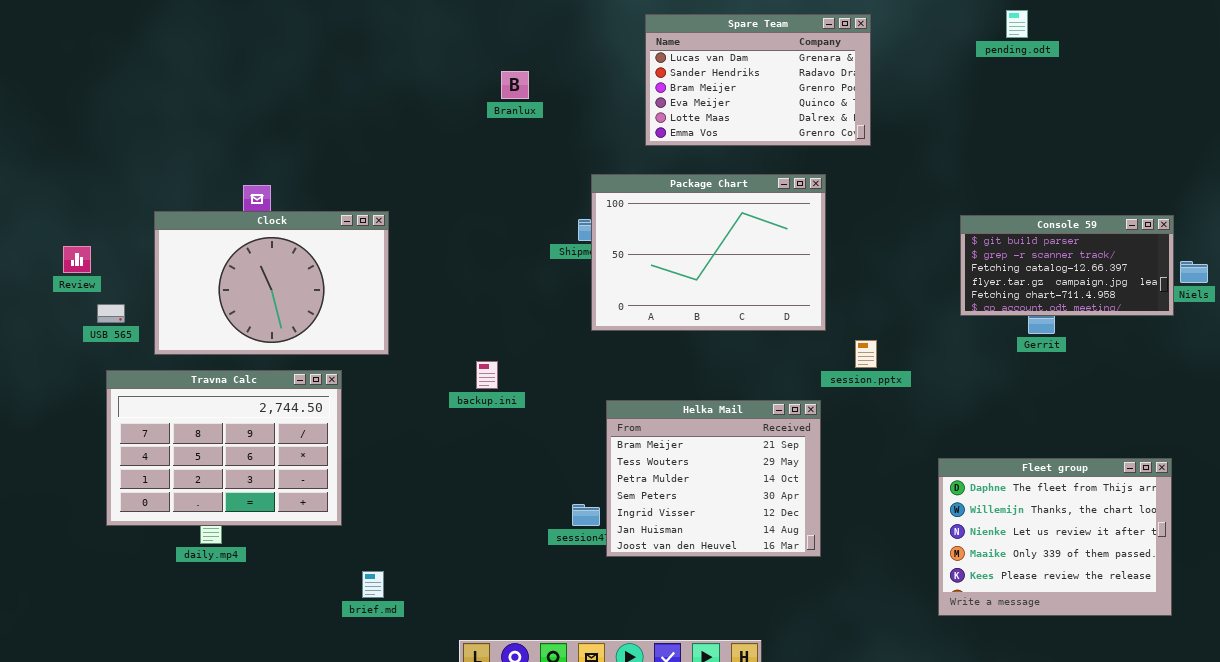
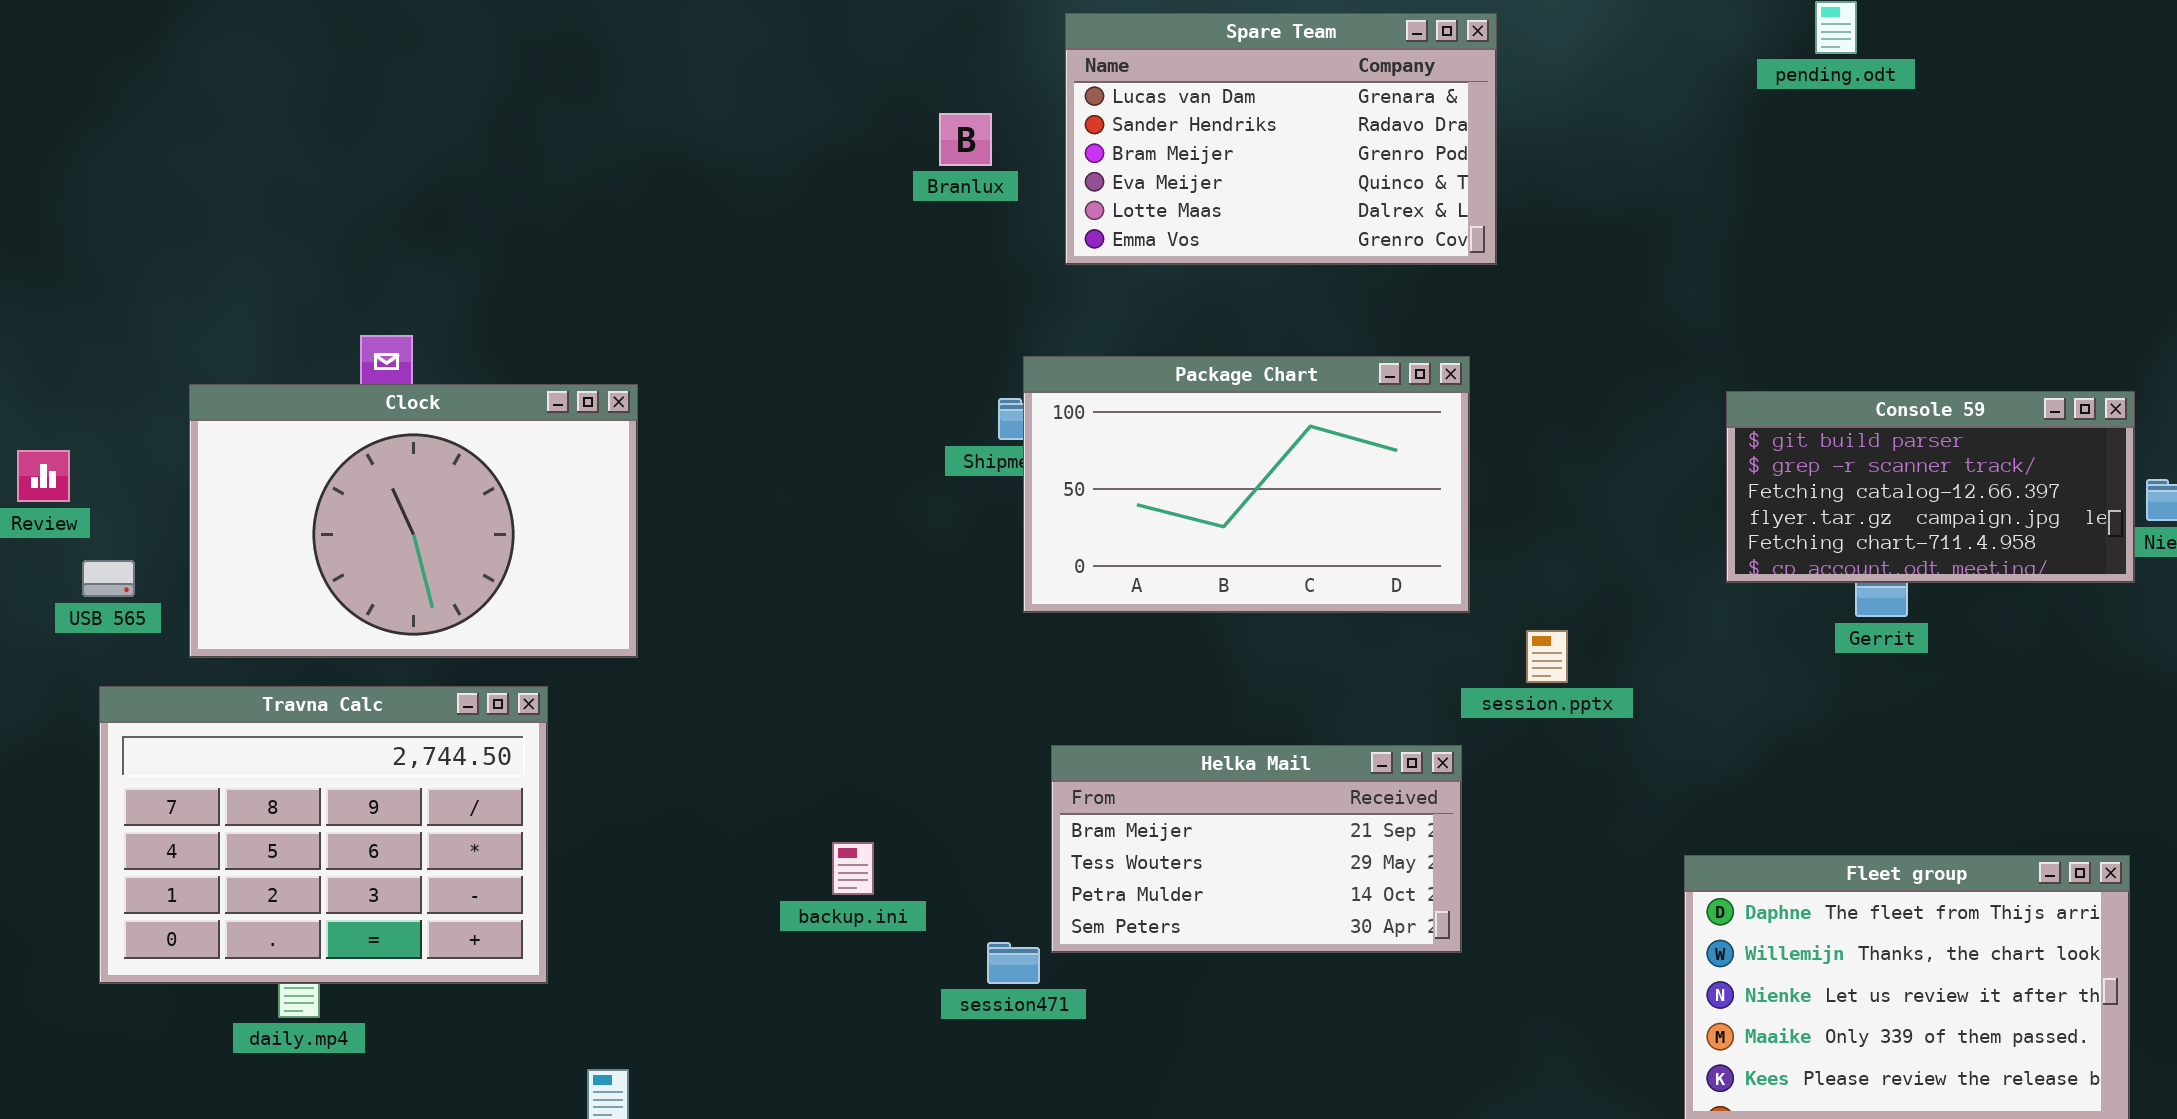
Spare Team: [645,14,871,146] -> [1065,13,1497,265], moved
Branlux: [501,71,529,99] -> [939,113,992,166], moved
Package Chart: [591,174,826,331] -> [1023,356,1470,613], resized
backup.ini: [476,361,498,389] -> [832,842,874,895], moved
Helka Mail: [606,400,821,557] -> [1051,745,1462,953], resized

